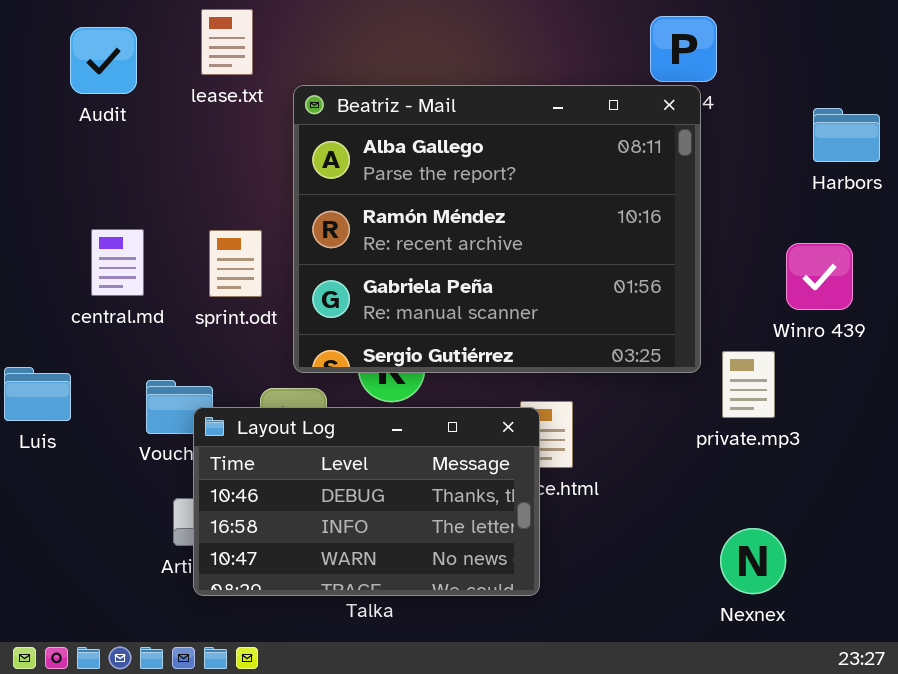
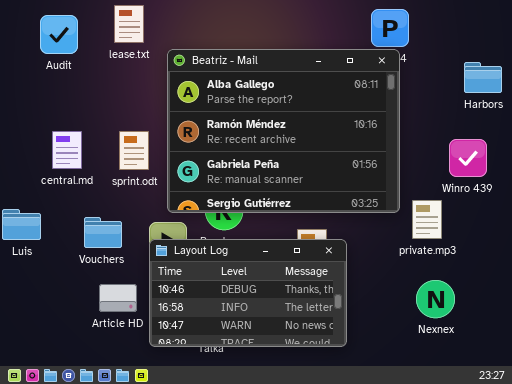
Layout Log: [193,407,540,596] -> [149,239,347,347], moved
Nexnex: [720,528,786,594] -> [416,280,455,318], moved

